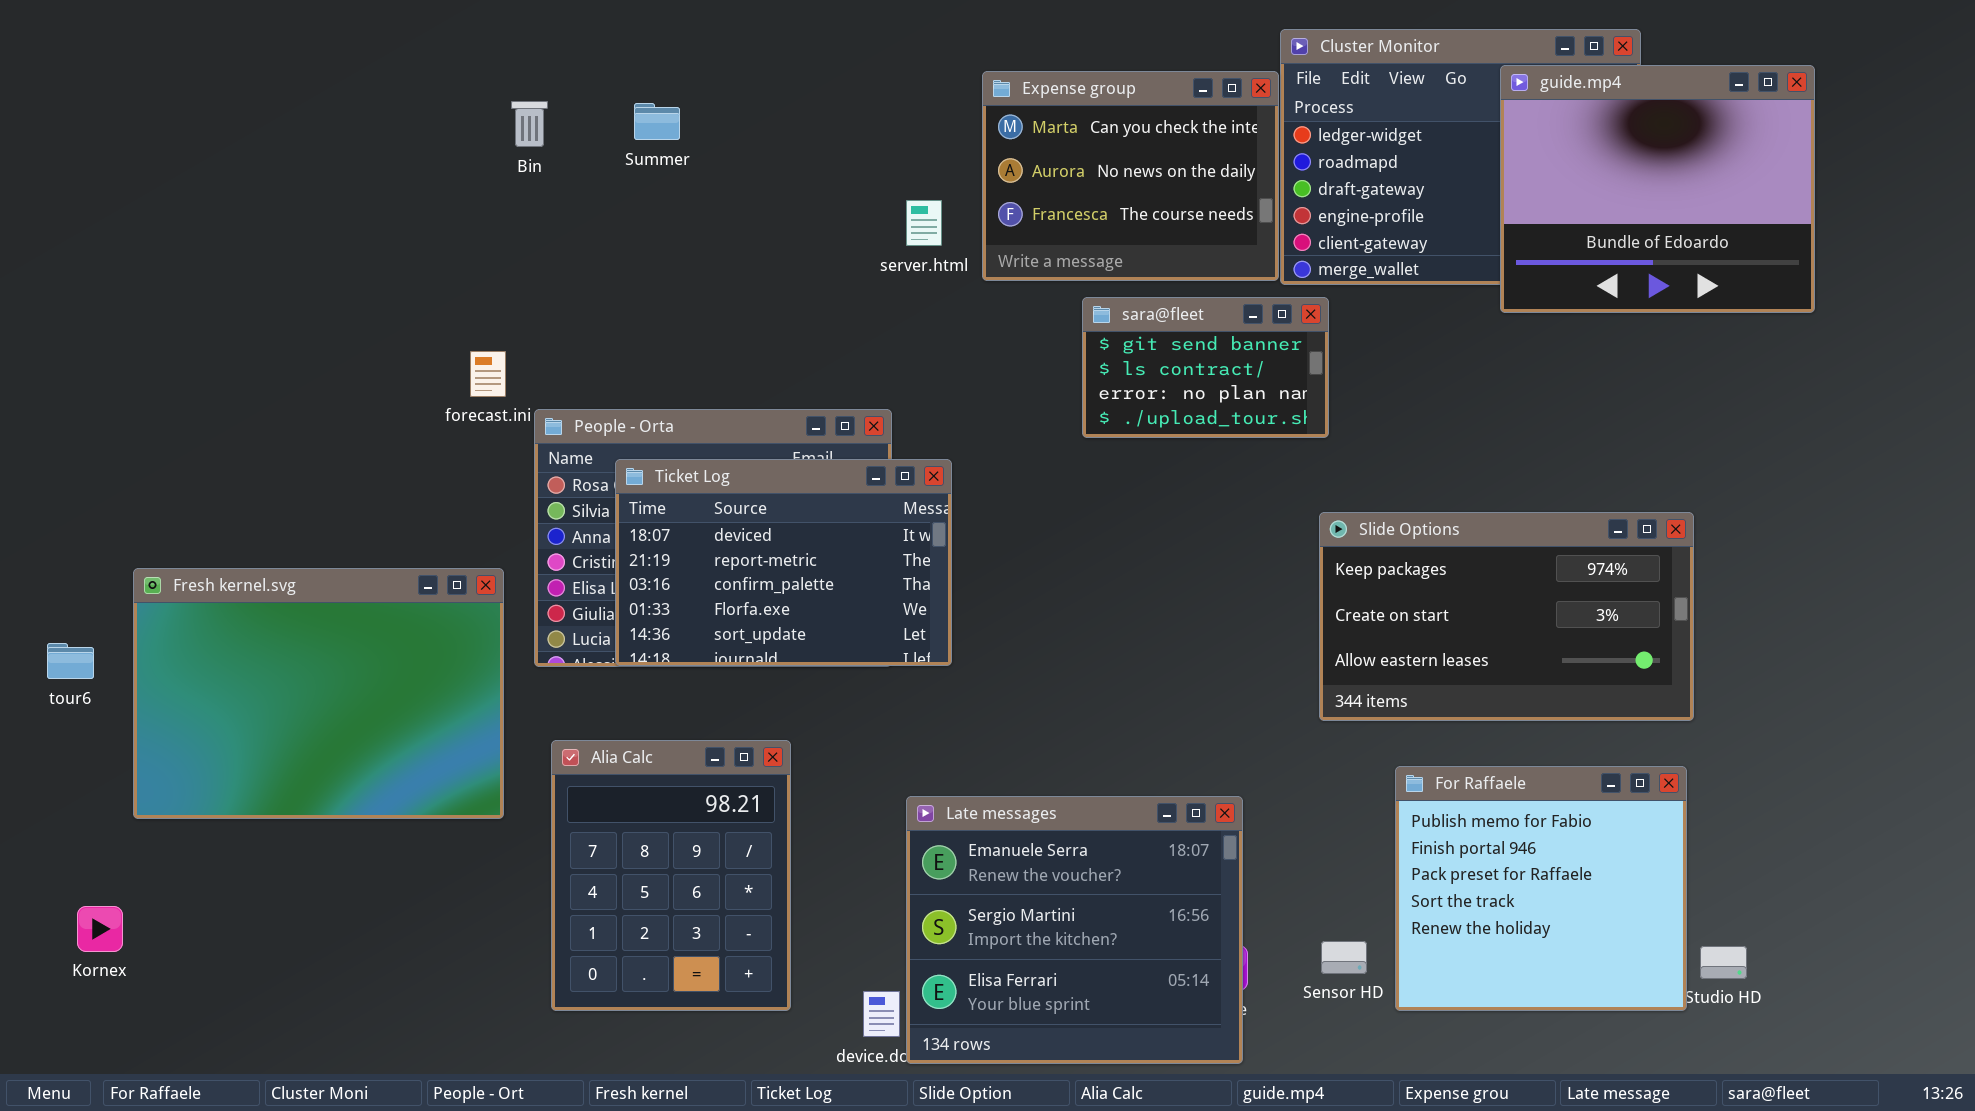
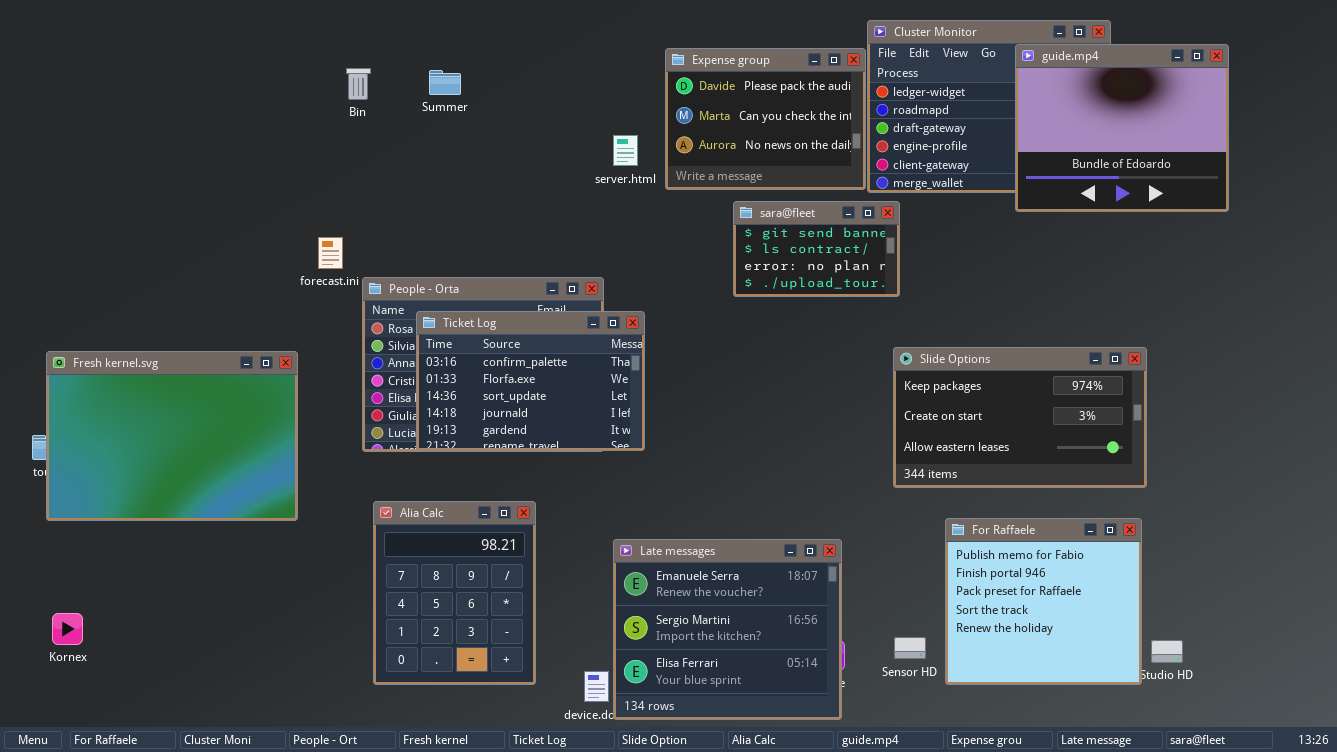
Expense group: [982,71,1279,281] -> [665,48,866,190], scrolled up 1 row
Ticket Log: [615,459,952,666] -> [416,311,645,451], scrolled down 2 rows
Fresh kernel.svg: [133,568,504,819] -> [46,351,298,521], moved

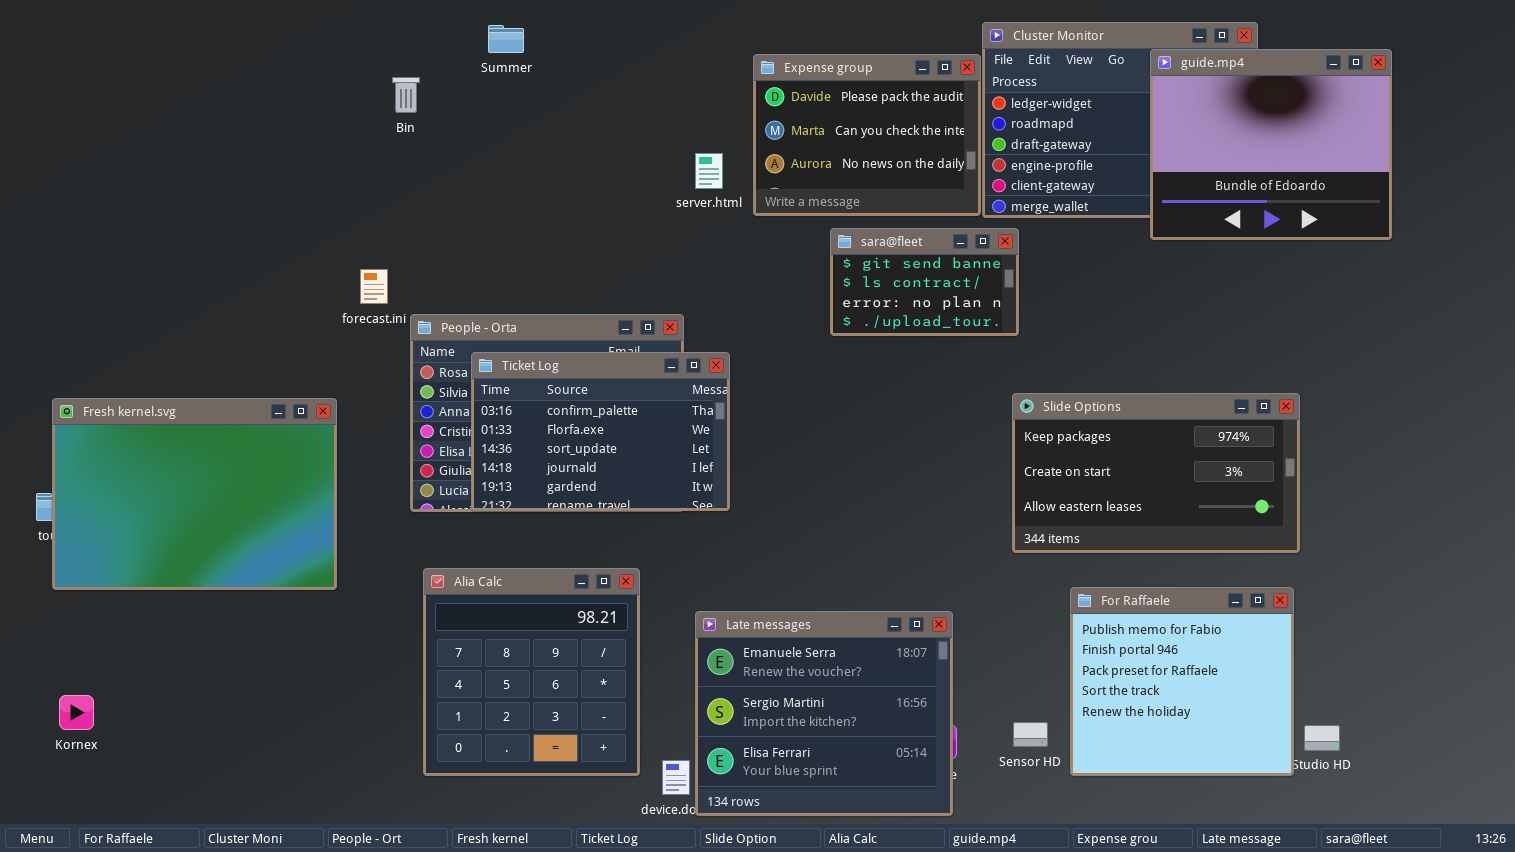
Summer: [429,70,461,95] -> [488,25,524,53], moved
Alia Calc: [373,501,536,685] -> [423,568,640,776], resized

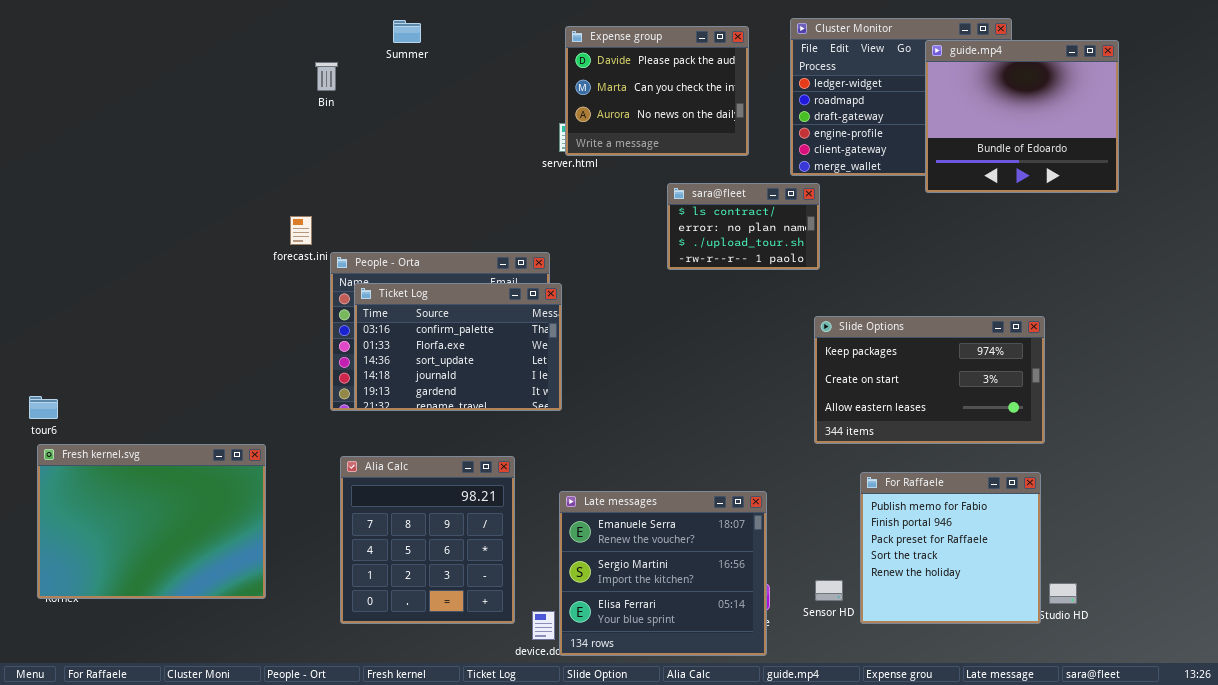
Expense group: [753,54,981,216] -> [565,26,749,156], moved
sara@fleet: [830,228,1019,336] -> [667,183,820,270], scrolled down 1 row
Ticket Log: [471,352,730,511] -> [354,283,562,411], moved
Fresh kernel.svg: [52,398,337,590] -> [37,444,266,599], moved

